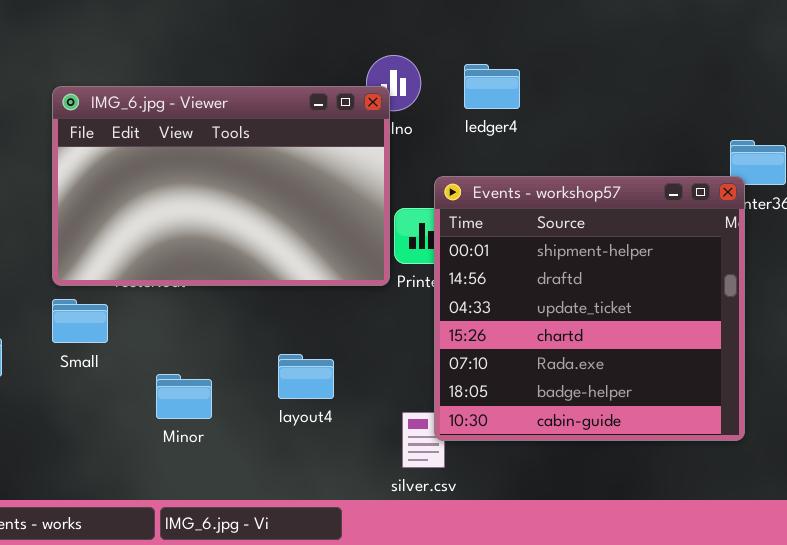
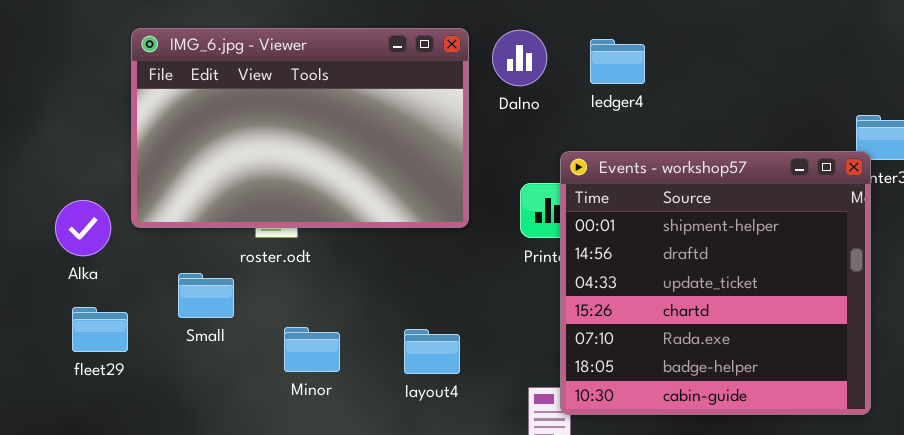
IMG_6.jpg - Viewer: [52,86,390,286] -> [131,28,469,228], moved
Minor: [156,374,212,419] -> [284,327,340,372], moved

